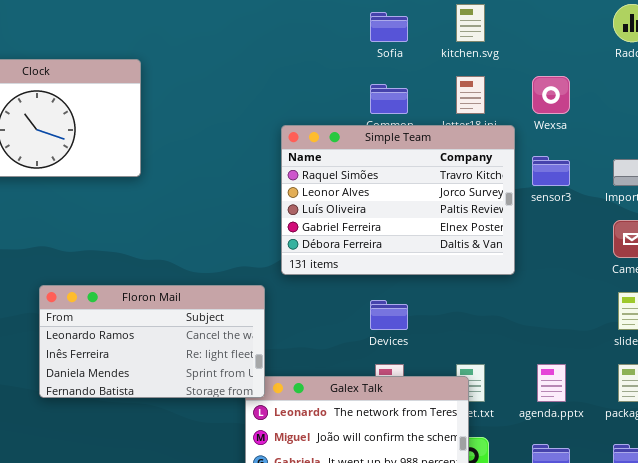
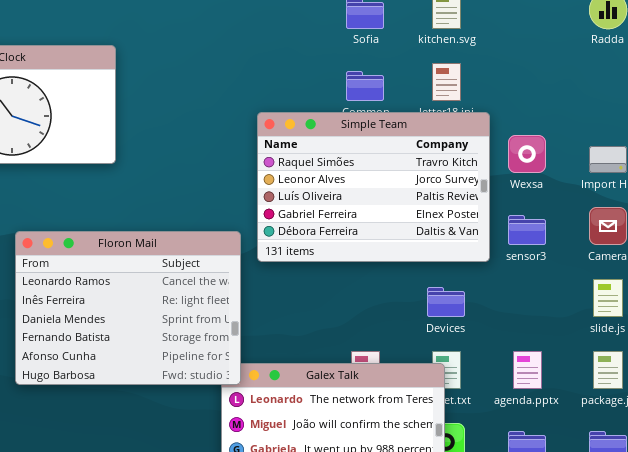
Wexsa: [532,76,570,114] -> [508,135,546,173], moved
sensor3: [532,156,570,186] -> [508,215,546,245], moved
Floron Mail: [39,285,265,398] -> [15,231,241,385], resized
Devices: [370,300,408,330] -> [427,287,465,317], moved

